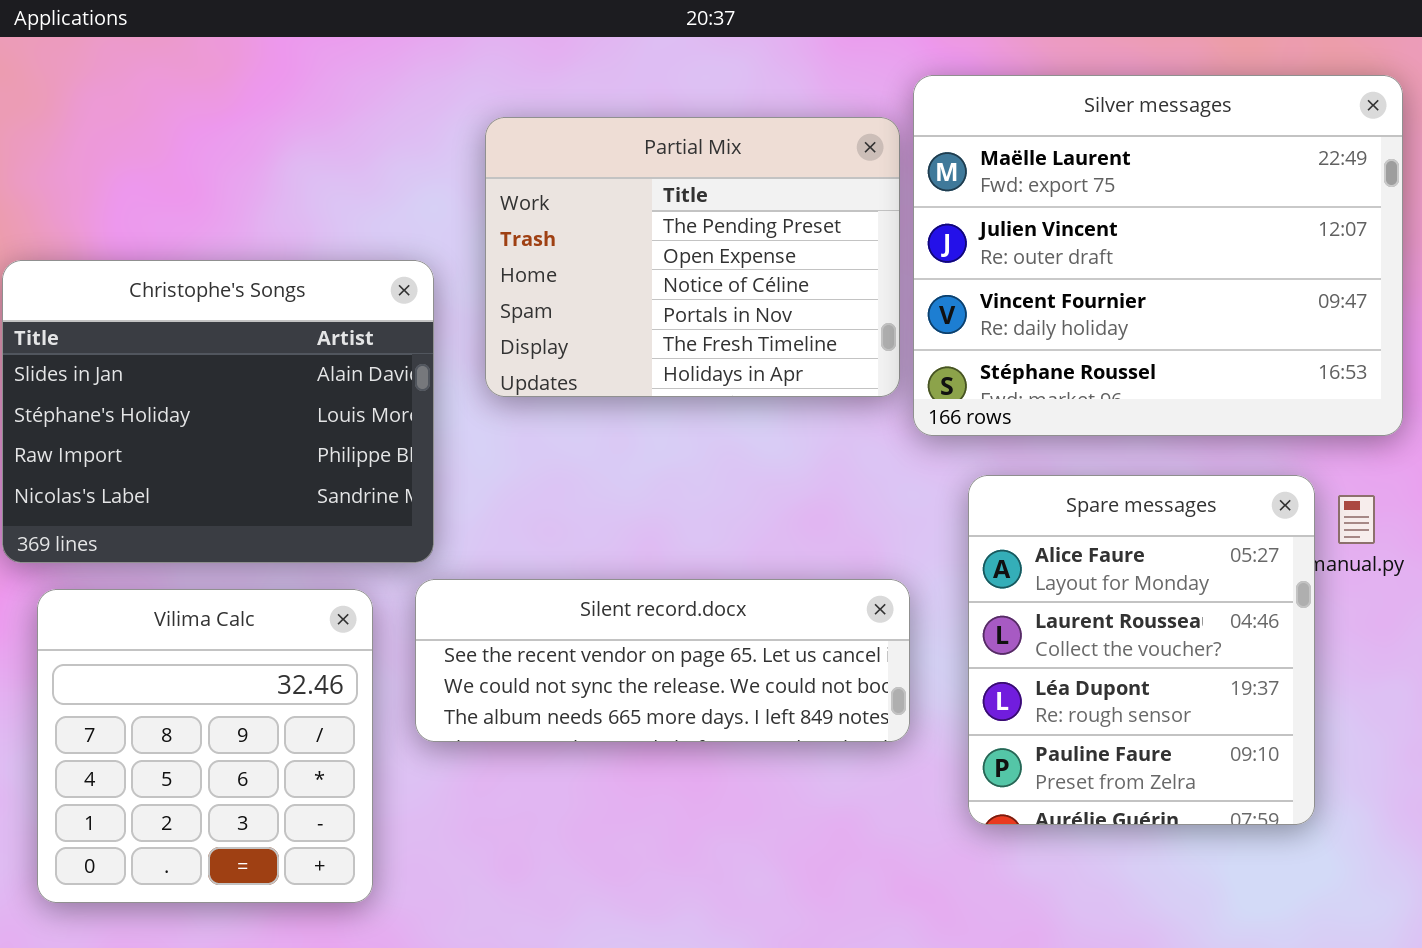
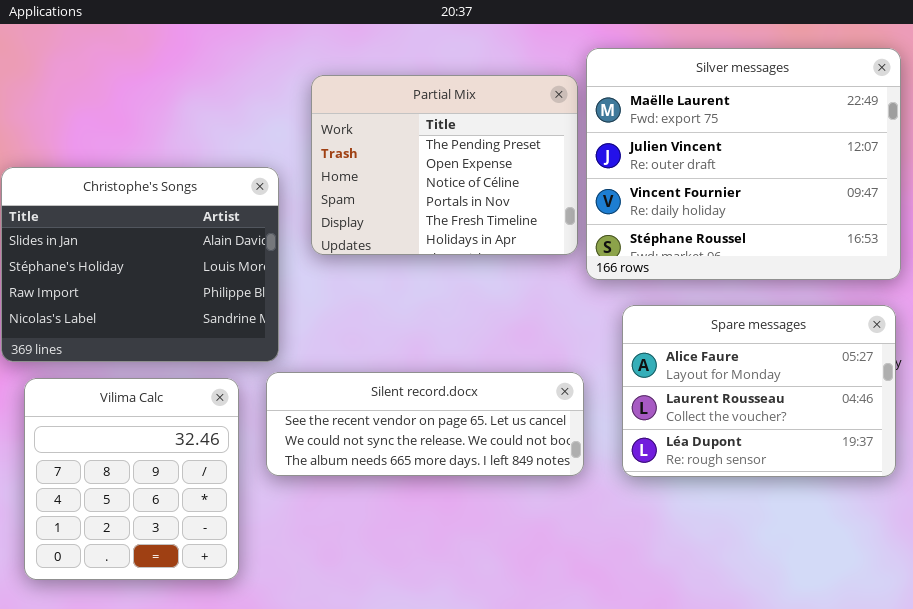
Spare messages: [968,475,1315,825] -> [622,305,896,477], resized

